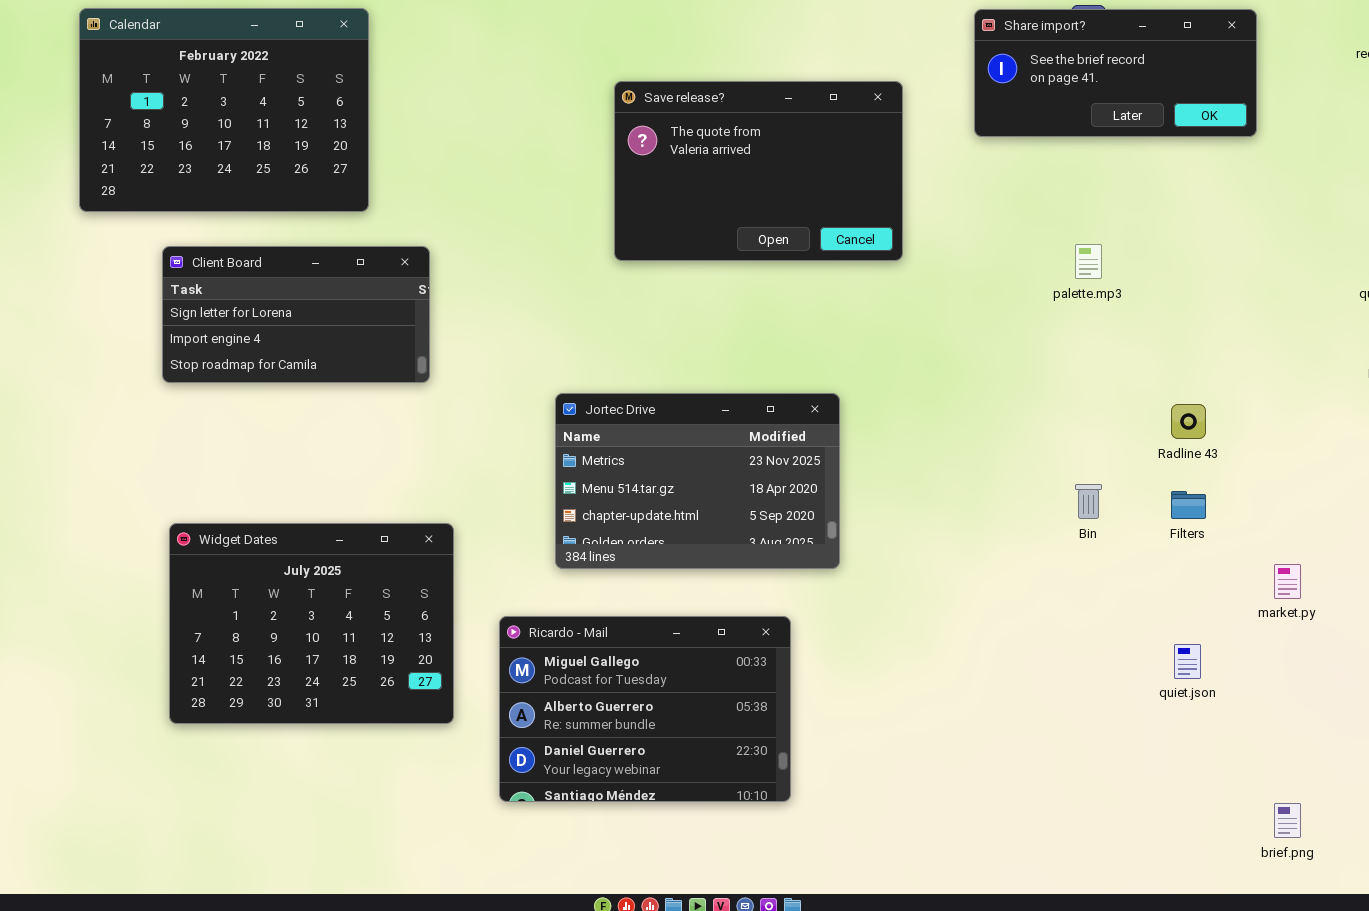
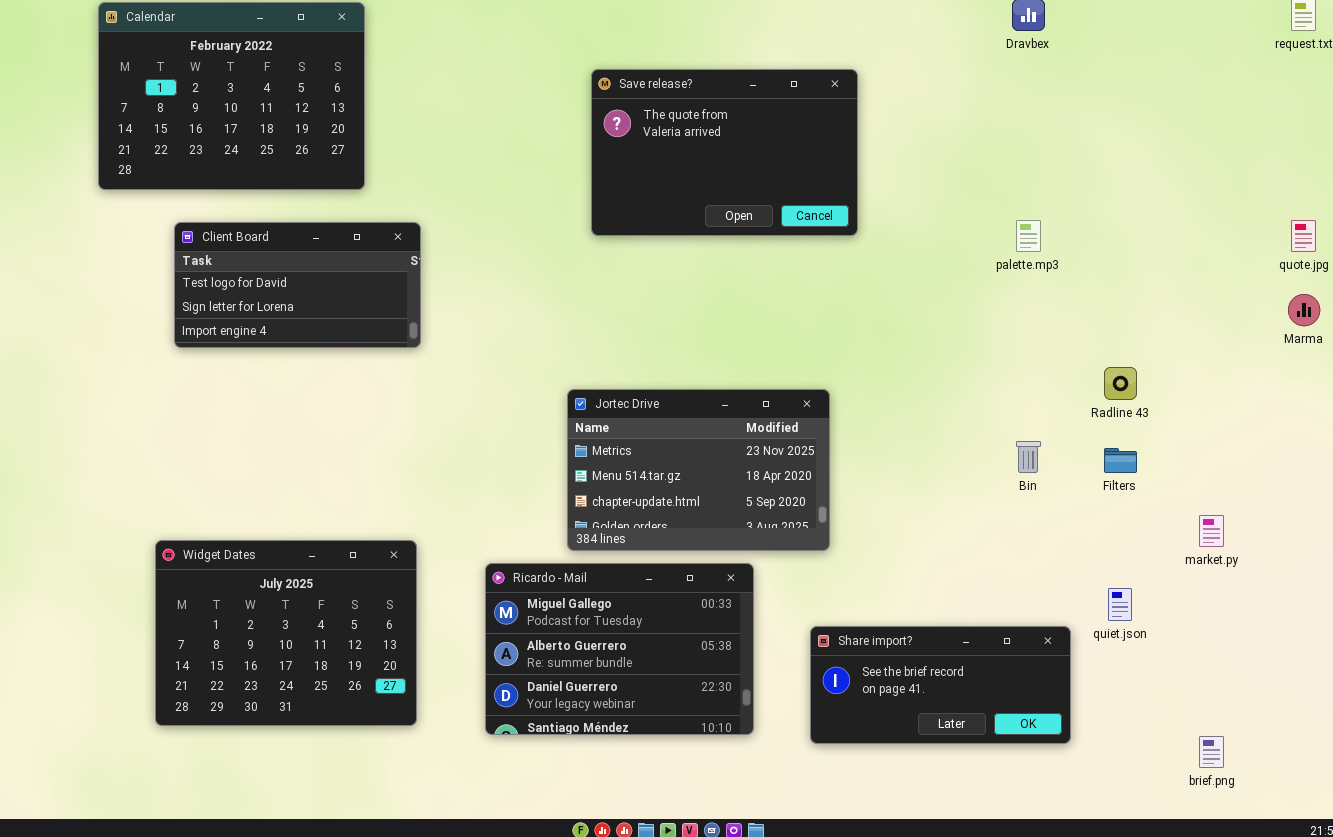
Share import?: [974,9,1257,137] -> [810,626,1071,744], moved
Client Board: [162,246,430,383] -> [174,222,421,348], scrolled up 1 row
Jortec Drive: [555,393,840,569] -> [567,389,830,551], moved
Widget Dates: [169,523,454,724] -> [155,540,417,726], moved

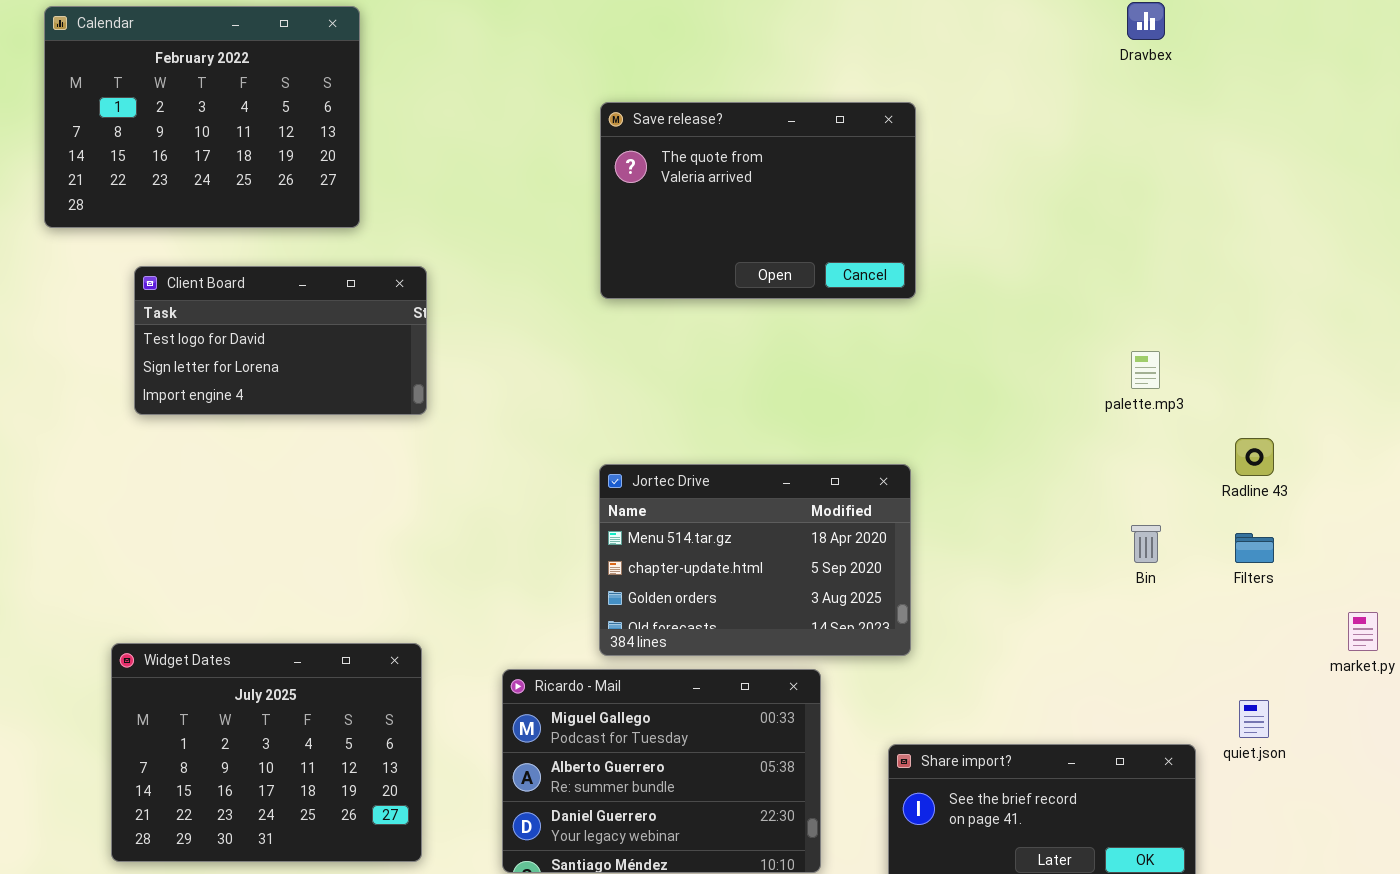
Save release?: [591,69,858,236] -> [600,102,916,299], moved
palette.mp3: [1016,220,1041,252] -> [1131,351,1160,389], moved
Jortec Drive: [567,389,830,551] -> [599,464,911,656], scrolled down 1 row

